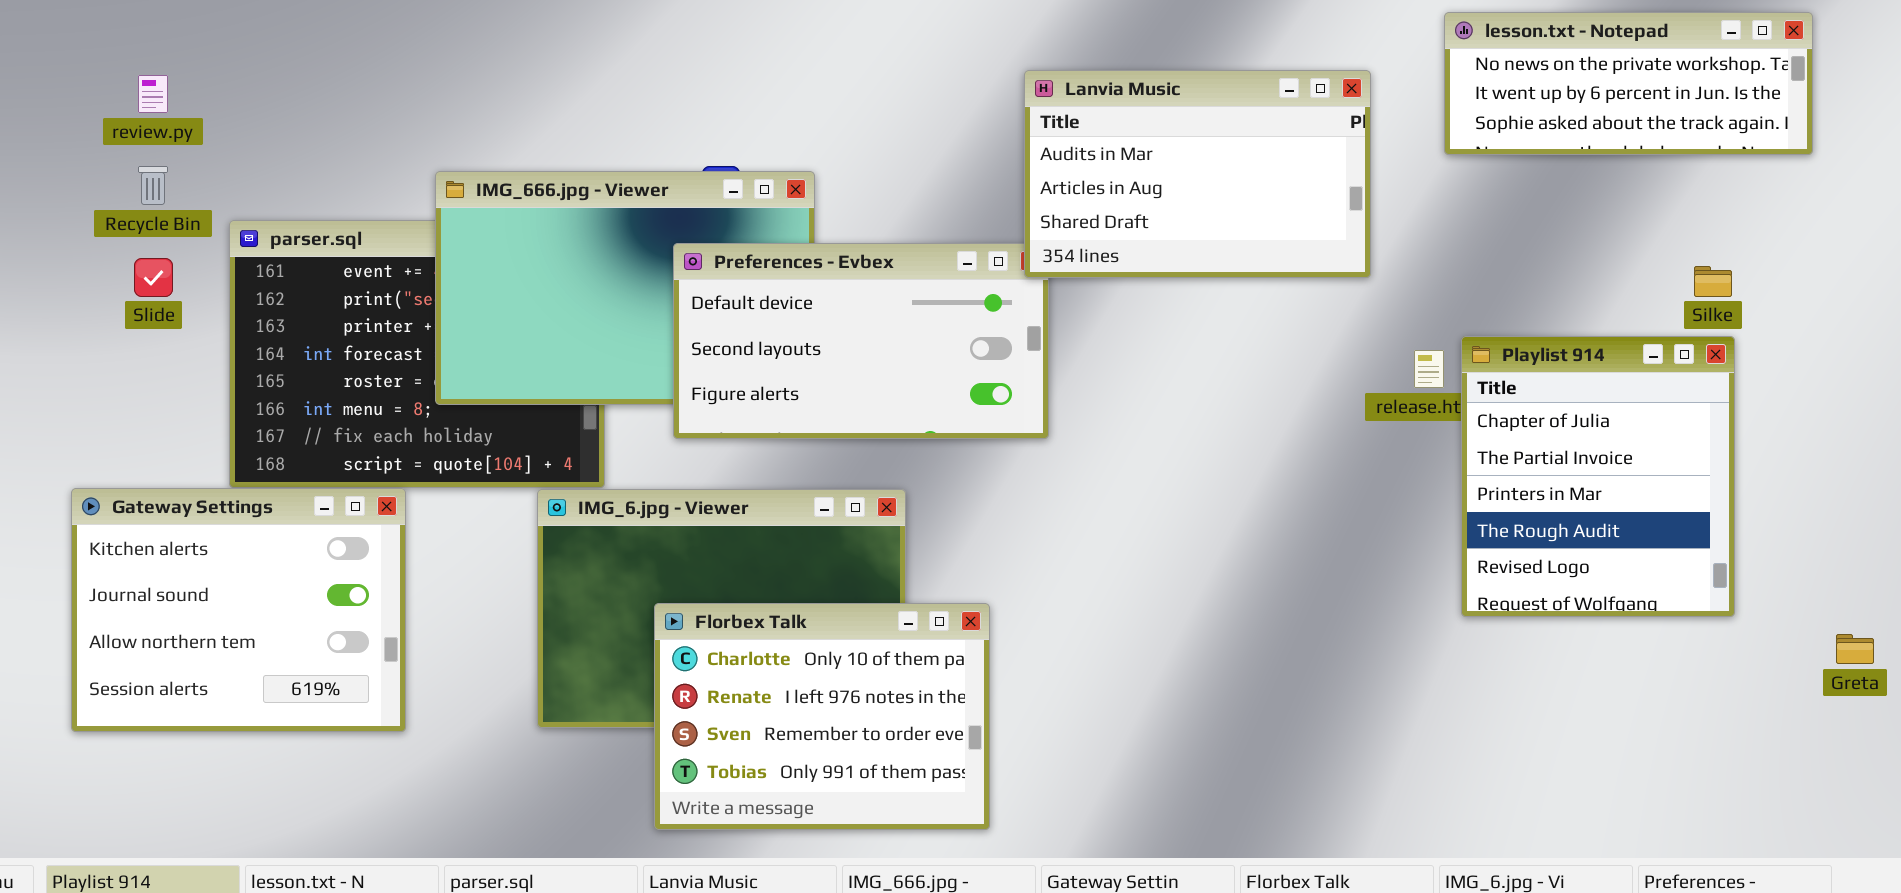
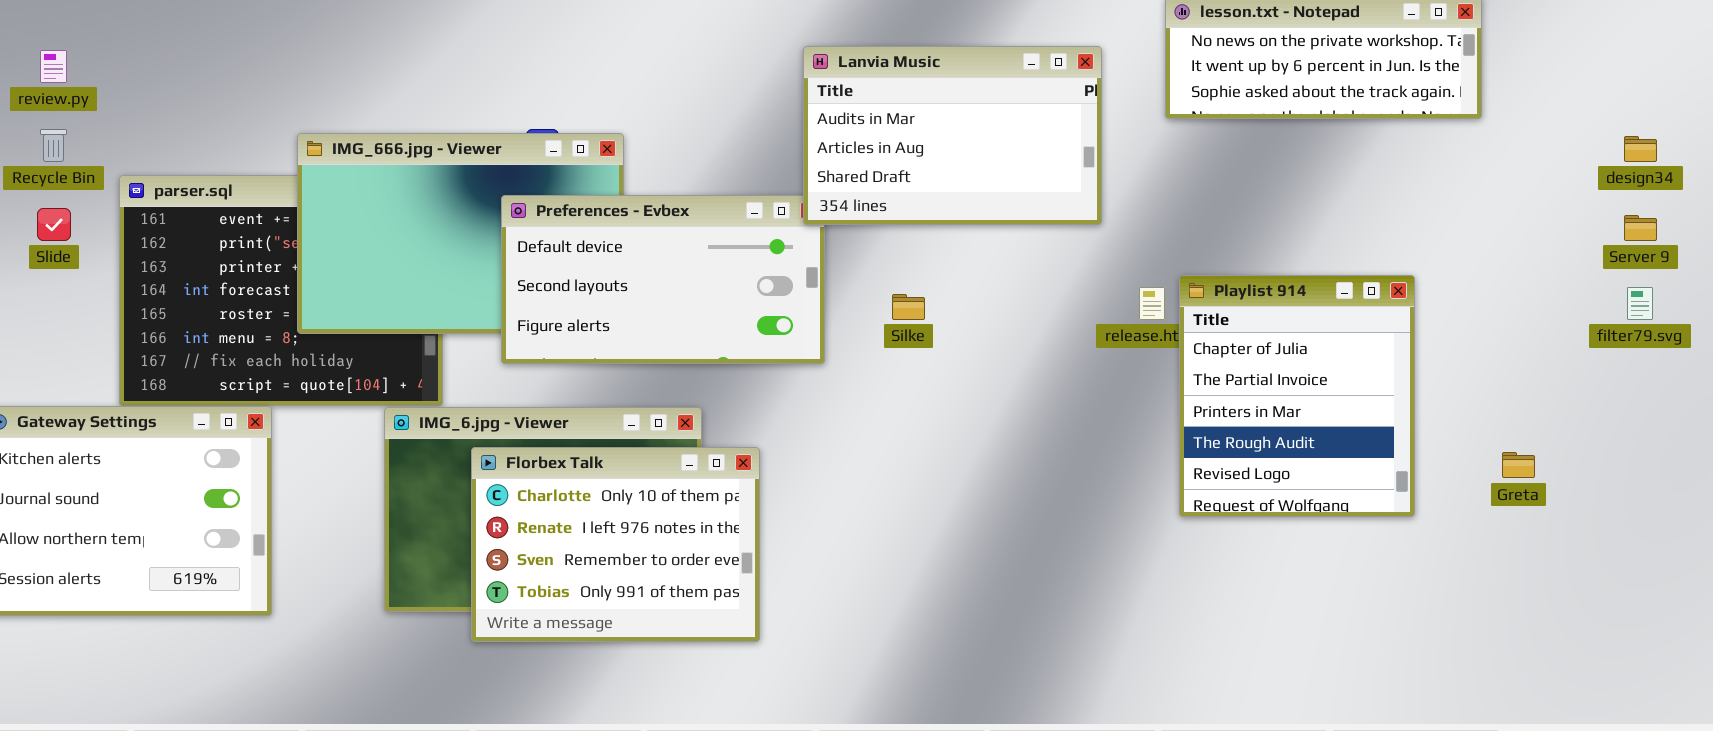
Silke: [1694,266,1732,297] -> [892,294,925,320], moved
Florbex Talk: [654,603,990,830] -> [471,447,760,642], moved
Greta: [1836,634,1874,664] -> [1502,452,1535,478], moved

